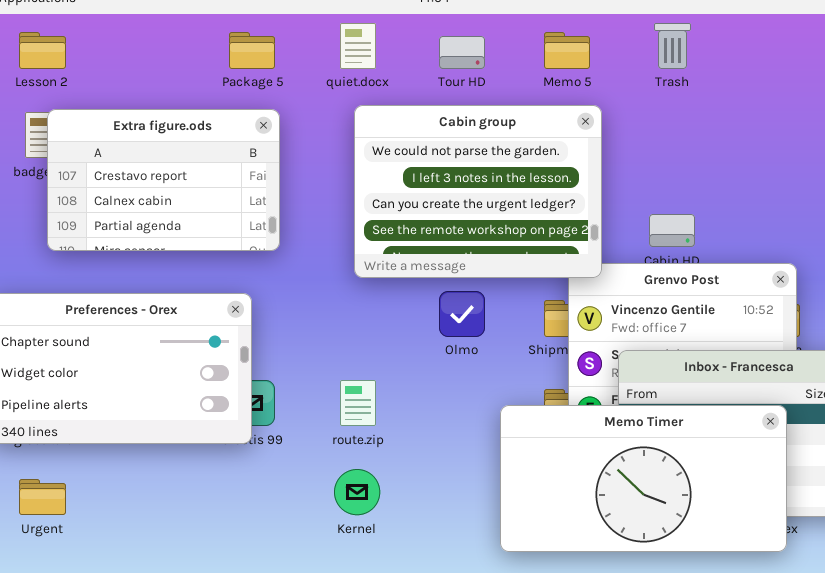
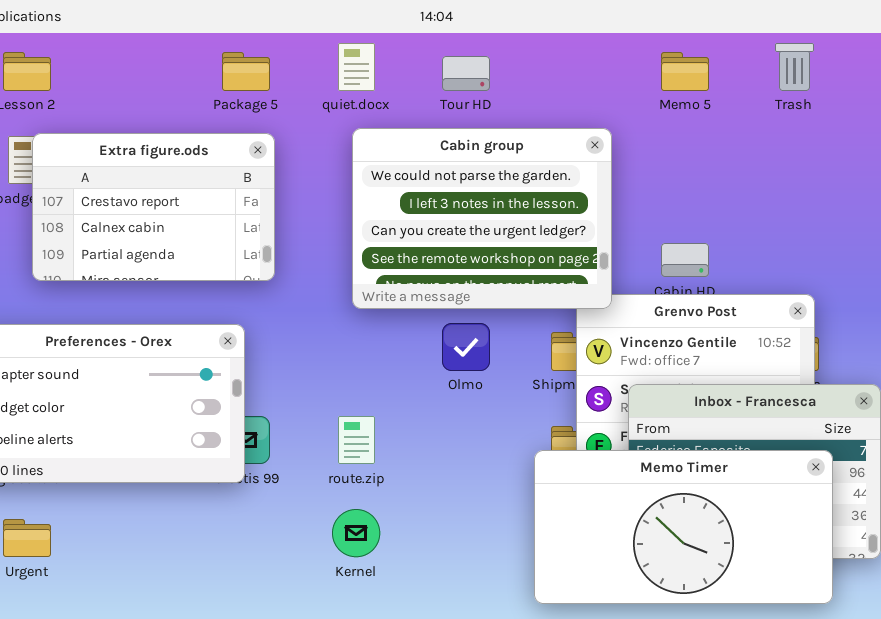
Trash: [654,23,691,69] -> [775,43,814,91], moved
Memo 5: [544,32,590,69] -> [661,52,709,91], moved
Memo Timer: [500,405,787,552] -> [534,450,833,604], moved

